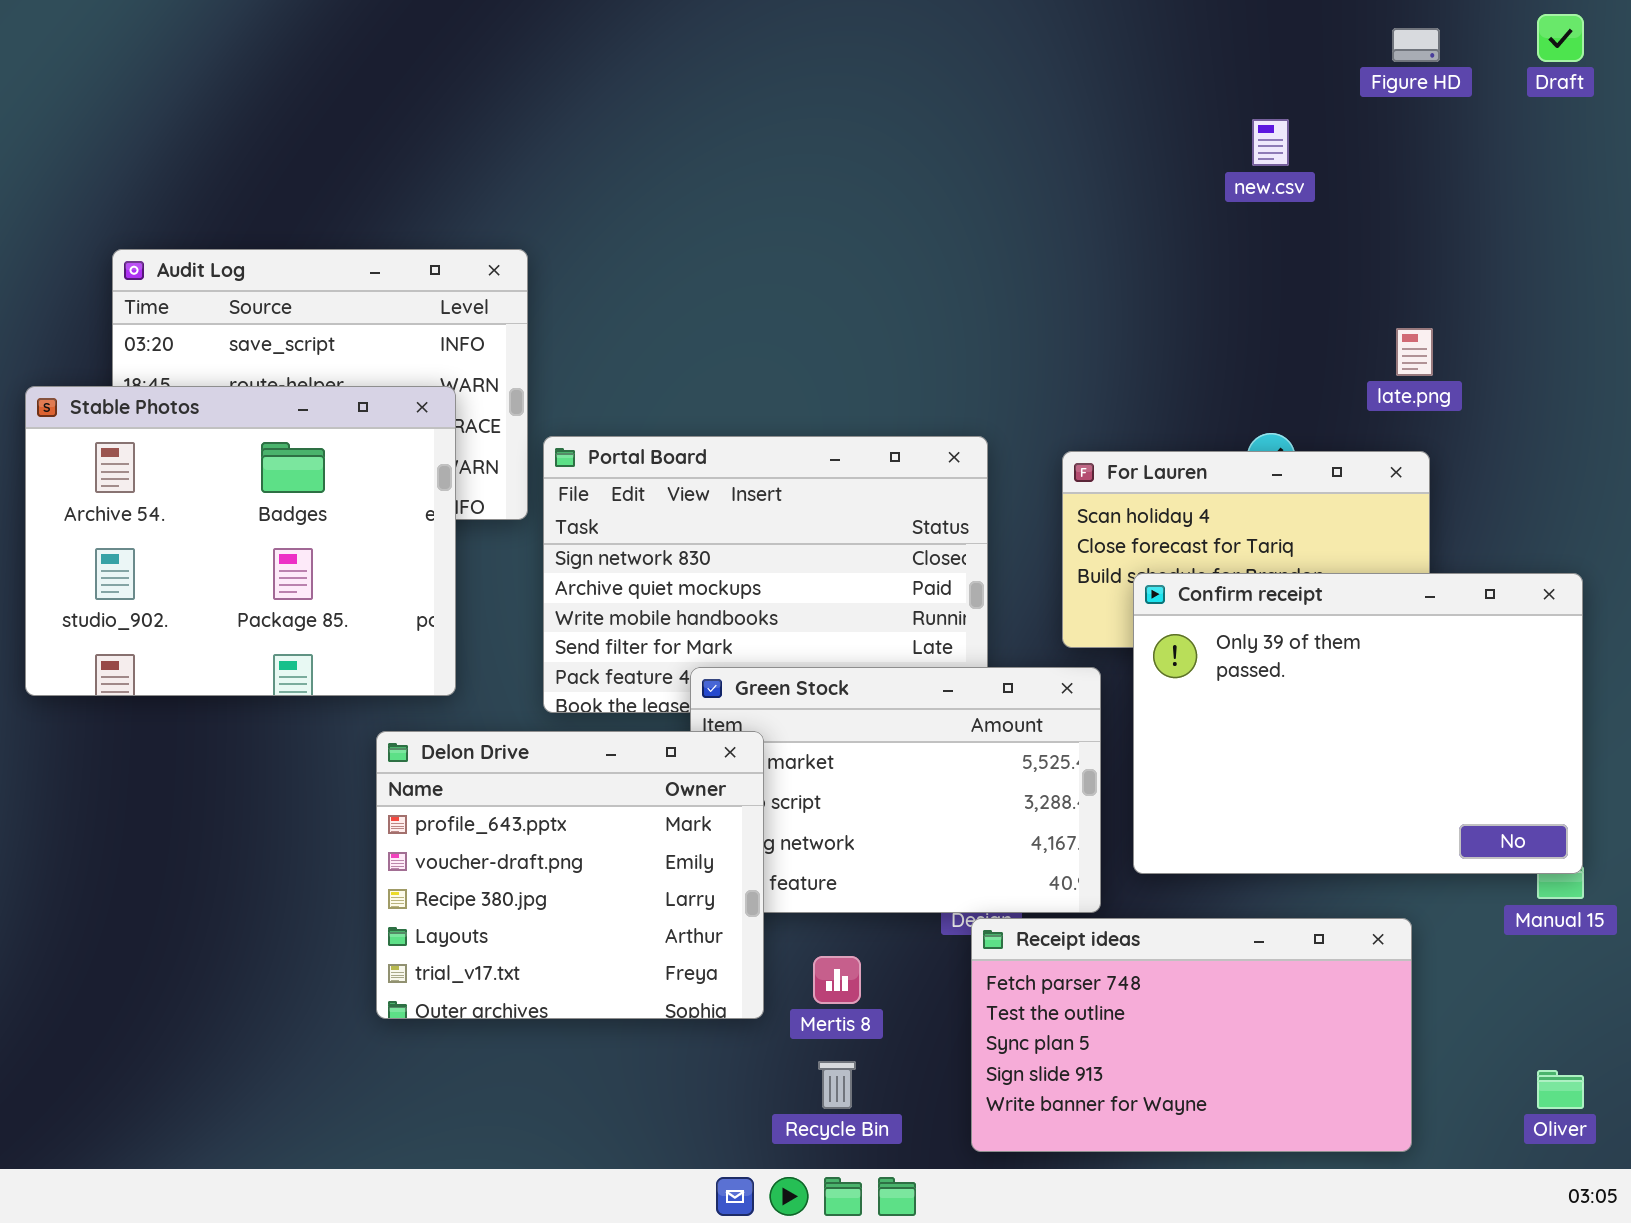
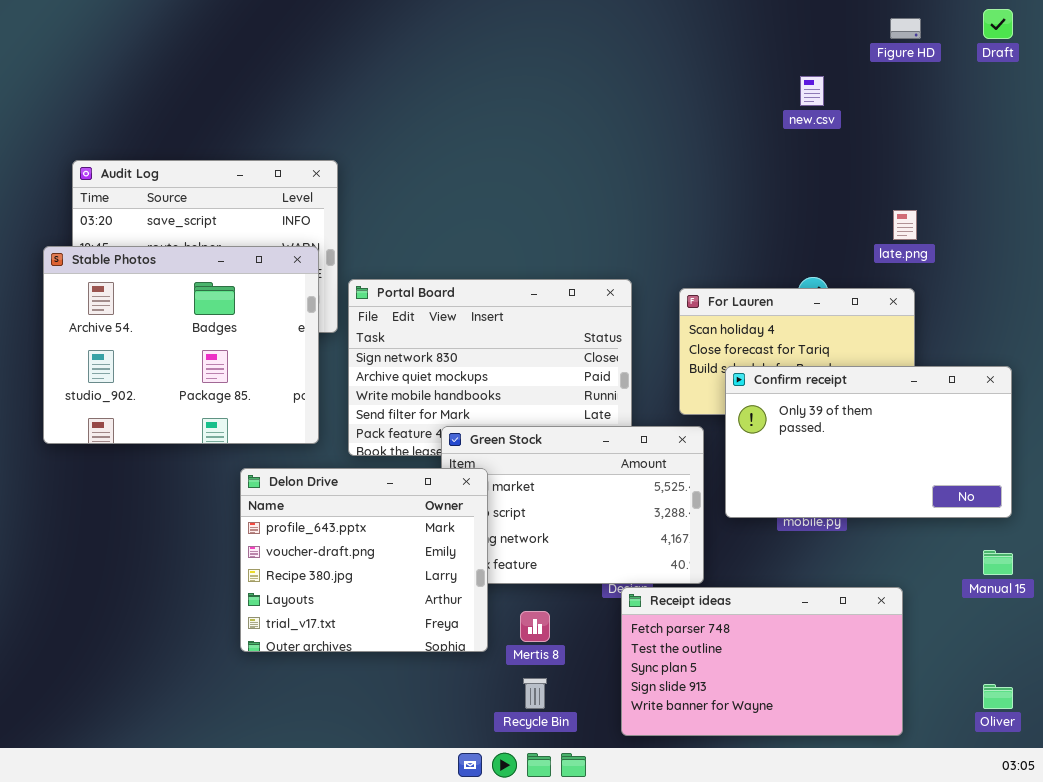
Stable Photos: [25,386,456,696] -> [43,246,319,444], moved
Confirm receipt: [1133,573,1583,874] -> [725,366,1012,518], resized

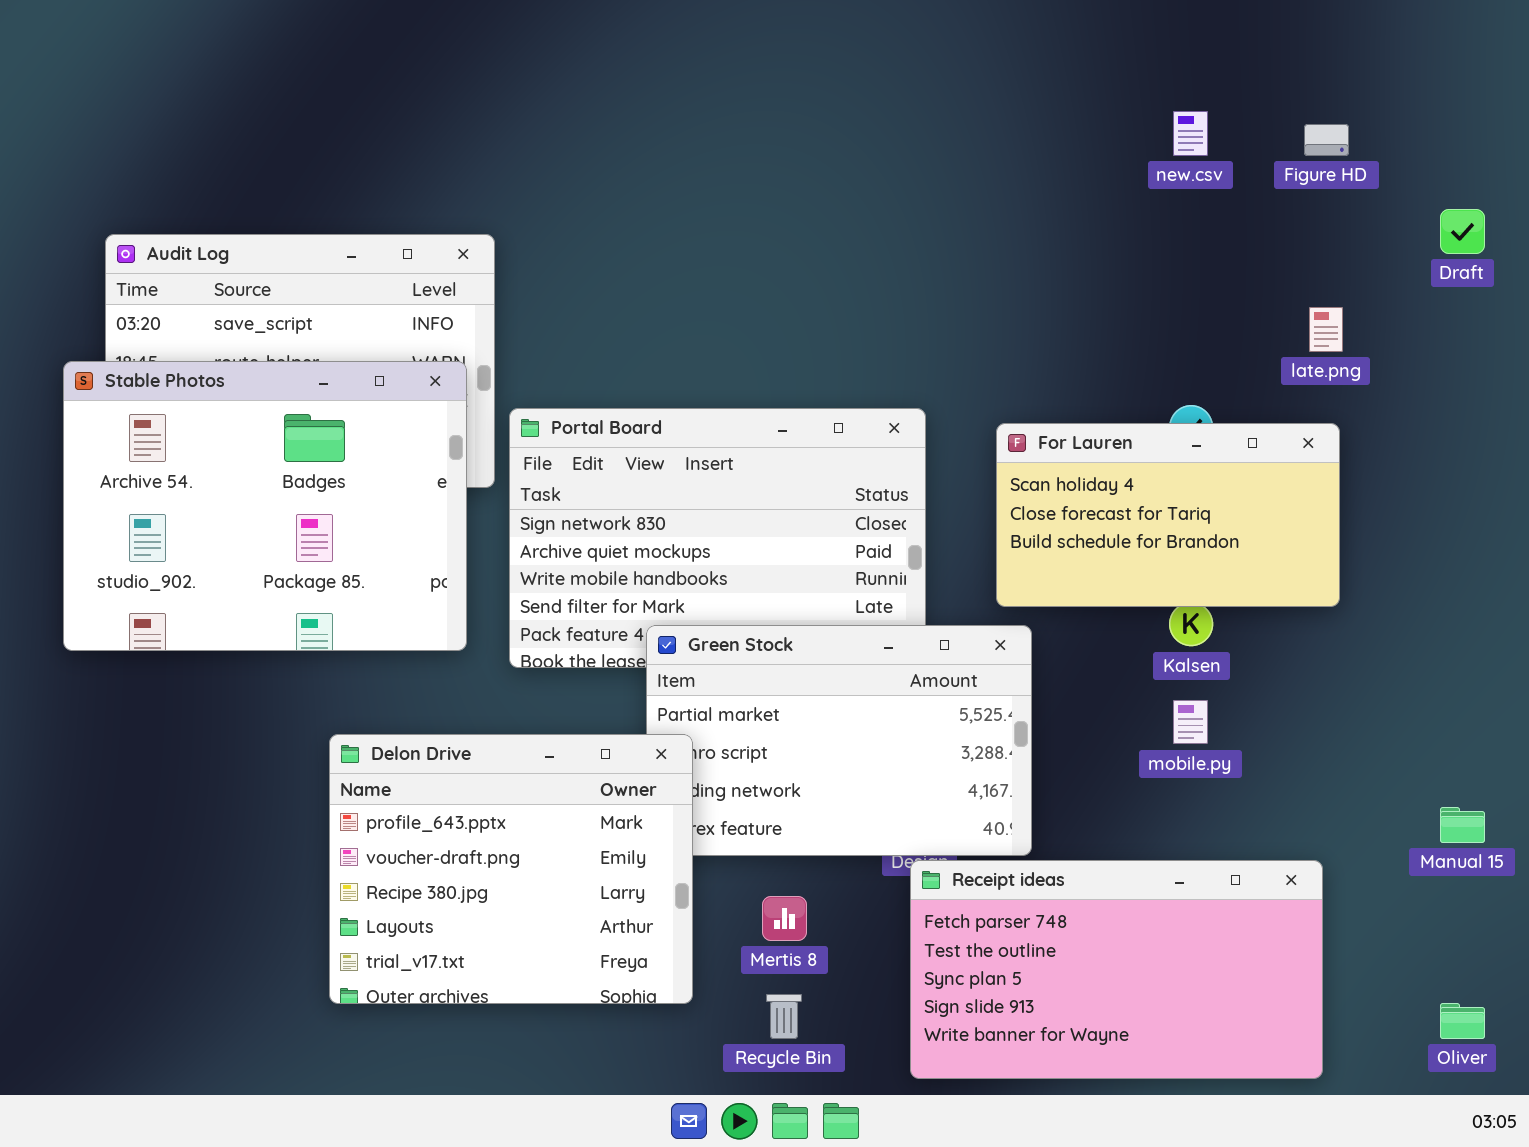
Draft: [983,9,1013,39] -> [1440,209,1485,254], moved
Figure HD: [890,18,921,39] -> [1304,124,1349,156], moved
Confirm receipt: [725,366,1012,518] -> none, closed
Delon Drive: [240,468,488,652] -> [329,734,693,1004], moved

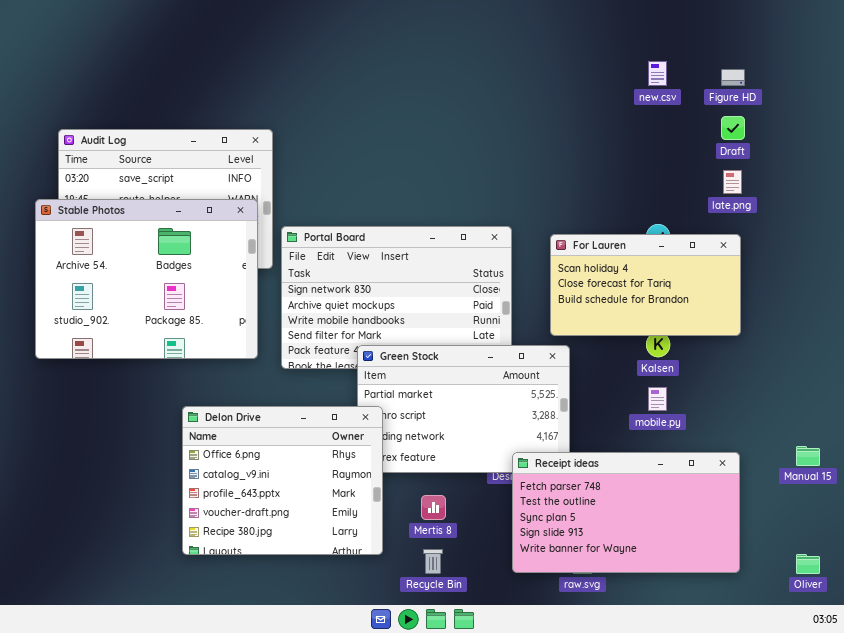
Draft: [1440,209,1485,254] -> [721,116,745,140], moved
Delon Drive: [329,734,693,1004] -> [182,406,383,555], scrolled up 2 rows
Receipt ideas: [910,860,1323,1079] -> [512,452,740,573], moved

